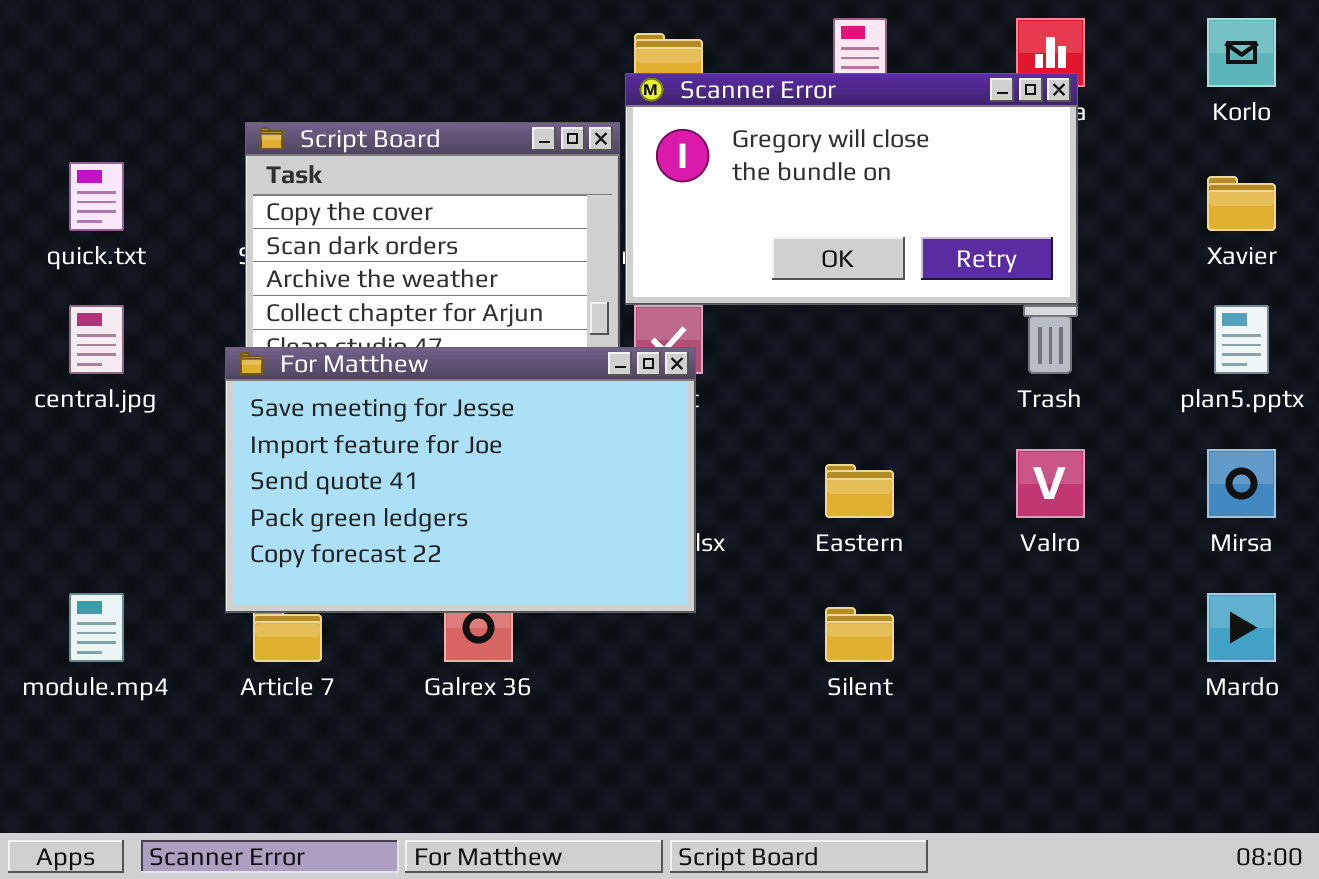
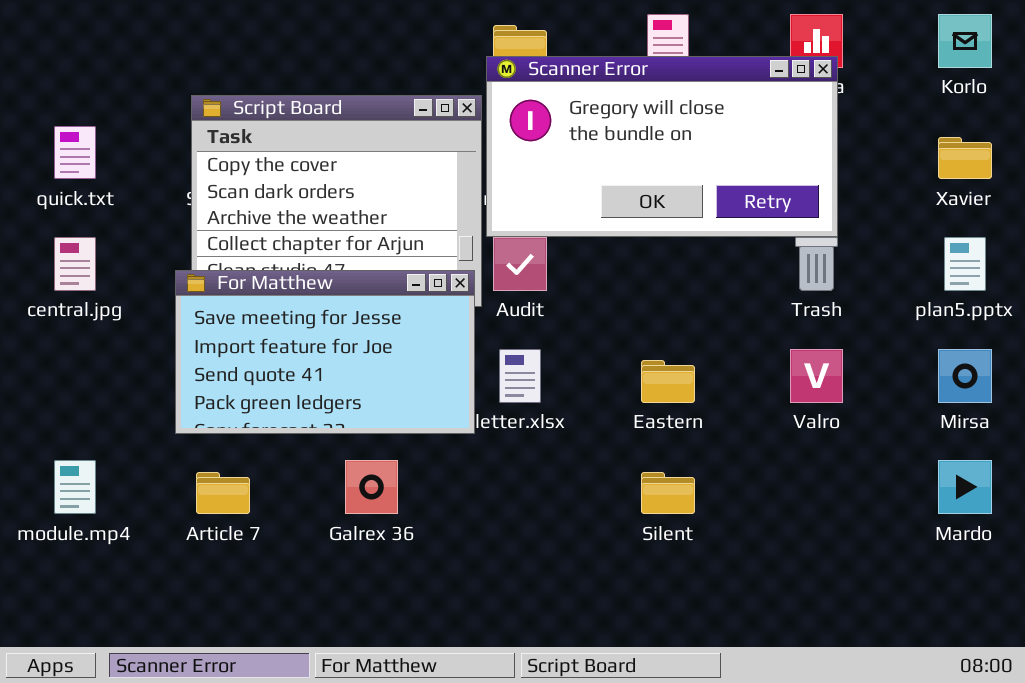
For Matthew: [225,347,696,613] -> [175,270,475,434], resized

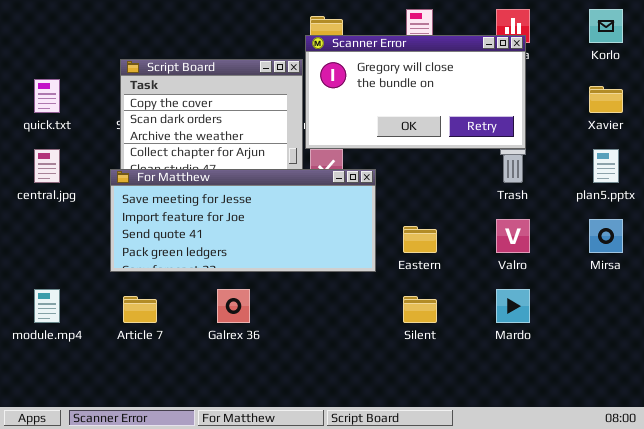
For Matthew: [175,270,475,434] -> [110,169,376,272], resized
Mardo: [938,460,992,514] -> [496,289,530,323], moved

